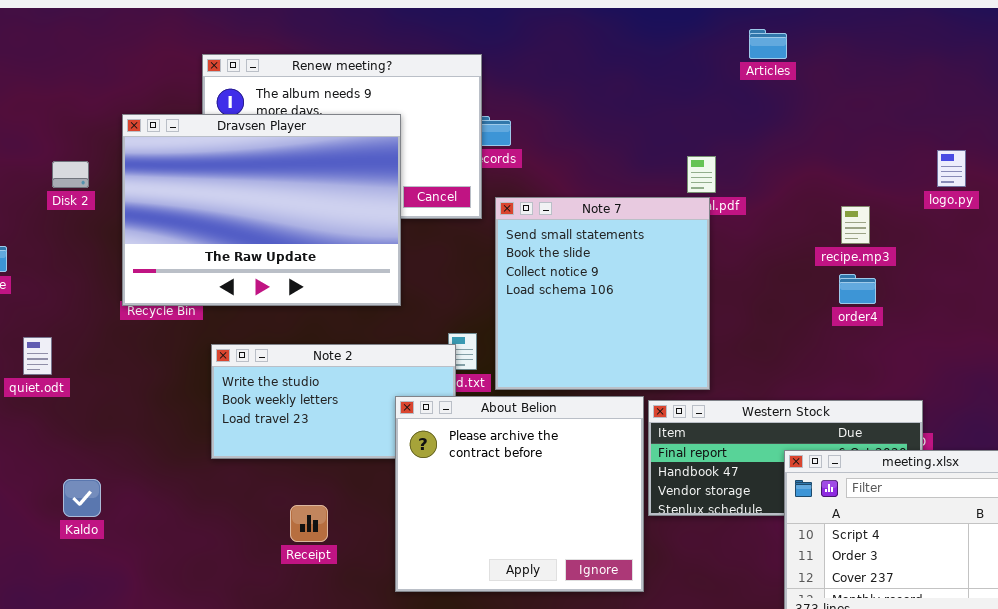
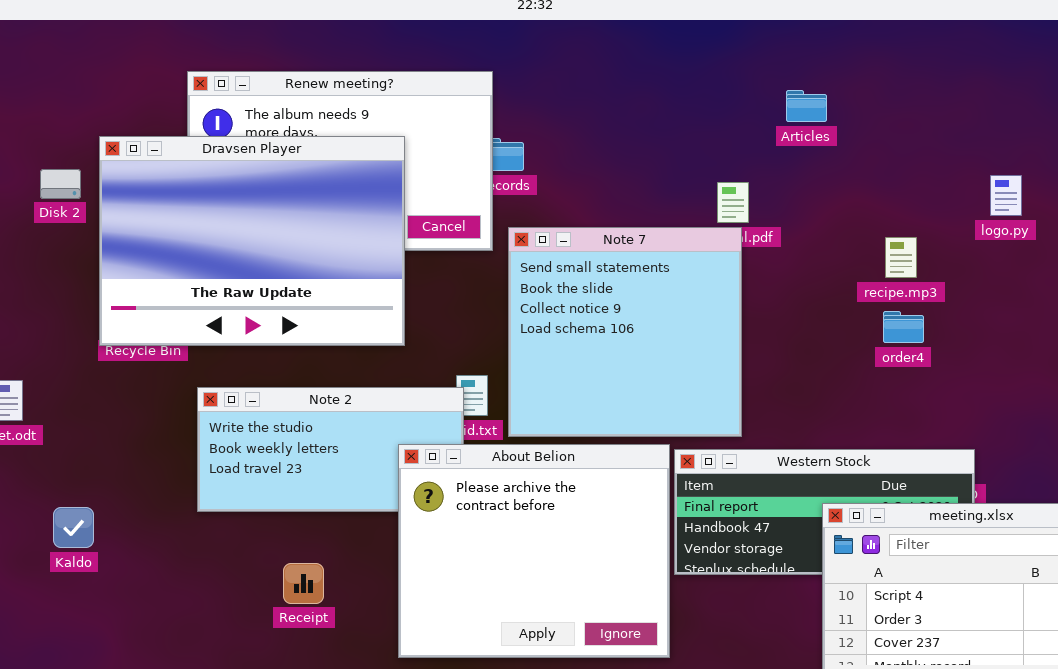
Articles: [749,29,787,59] -> [786,90,827,122], moved
Disk 2: [52,161,89,188] -> [40,169,81,199], moved
Kaldo: [63,479,101,517] -> [53,507,94,548], moved

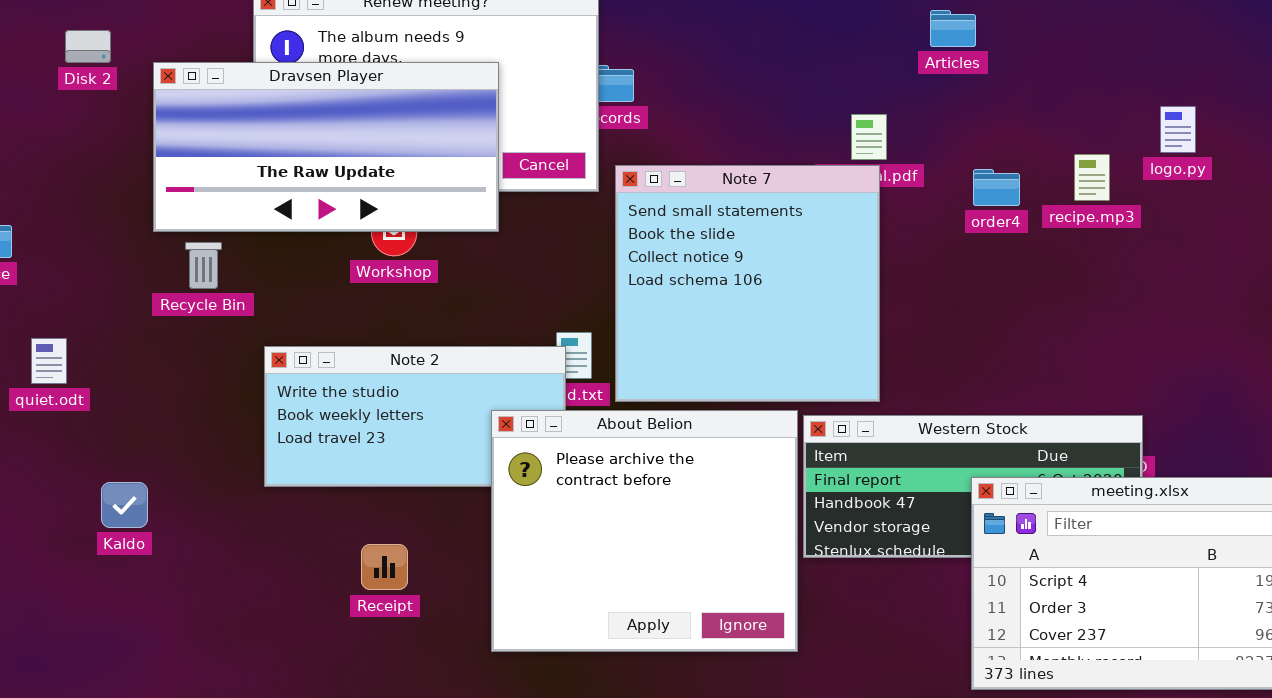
Dravsen Player: [99,136,405,346] -> [153,62,499,232], resized
Disk 2: [40,169,81,199] -> [65,30,111,63], moved
recipe.mp3: [885,237,917,278] -> [1074,154,1110,201], moved
order4: [883,311,924,343] -> [973,169,1020,206], moved

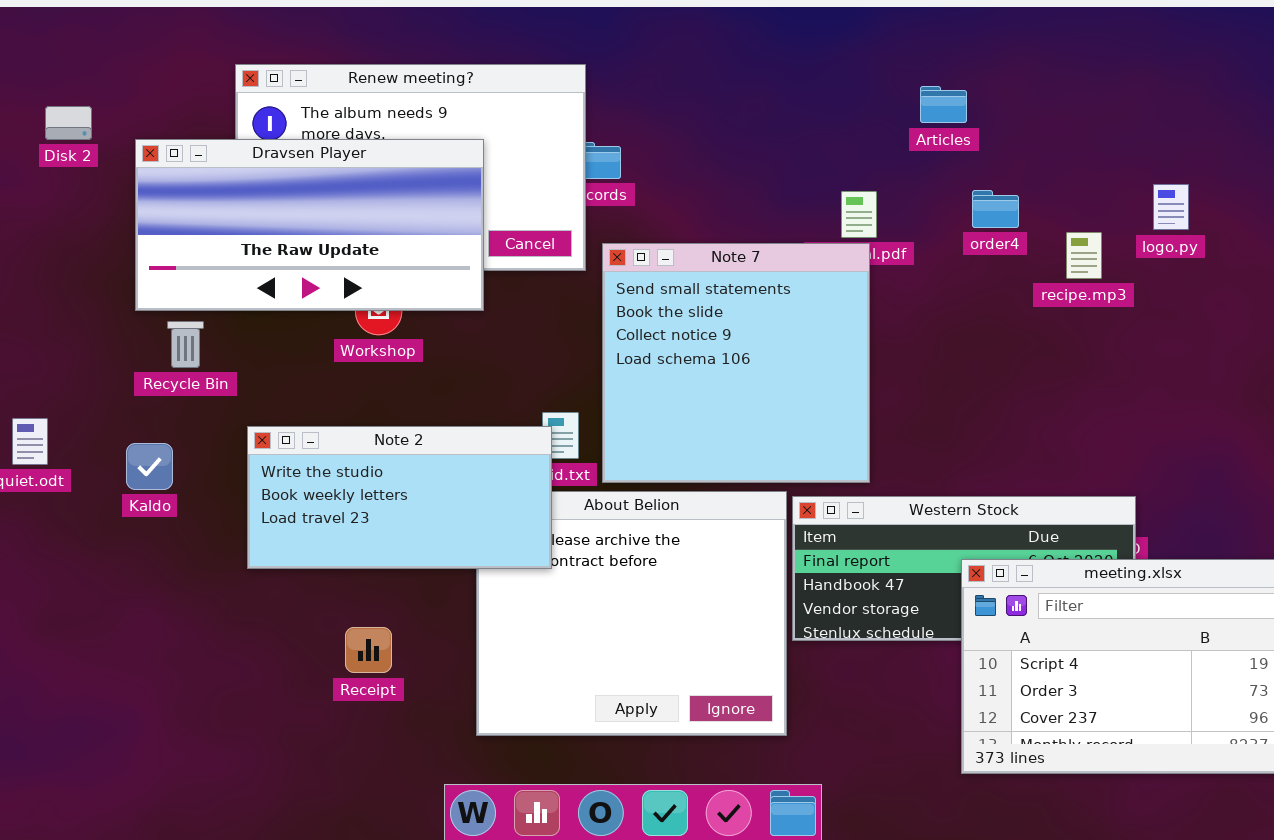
order4: [973,169,1020,206] -> [972,190,1019,228], moved
Note 2: [264,346,566,487] -> [247,426,552,569], raised
Kaldo: [101,482,148,528] -> [126,443,173,490], moved

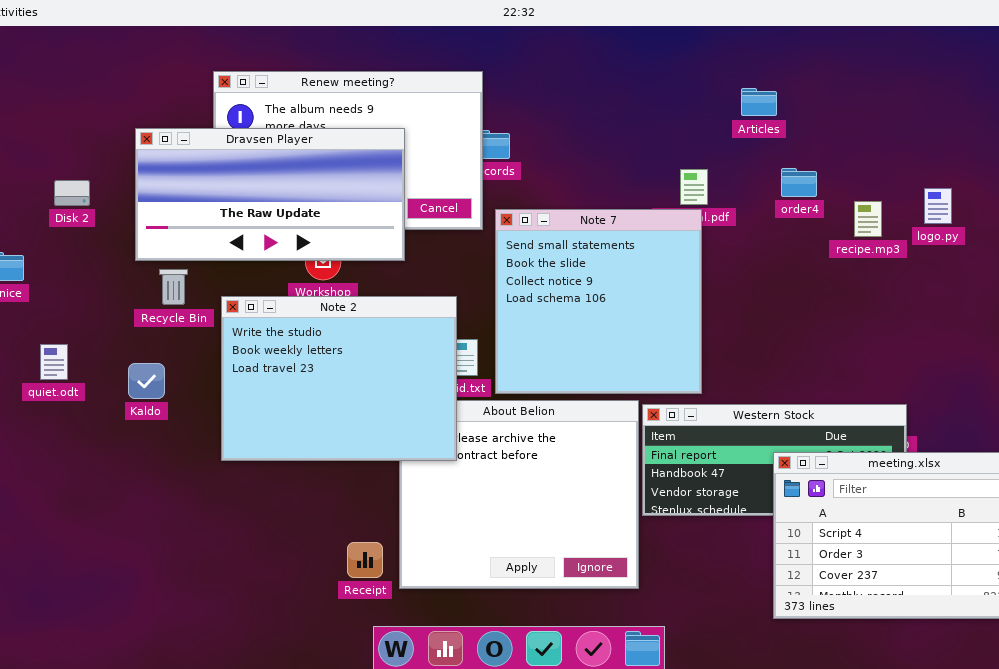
Disk 2: [45,106,92,140] -> [54,180,90,206], moved
logo.py: [1153,184,1189,230] -> [924,188,952,224], moved
Note 2: [247,426,552,569] -> [221,296,457,461], resized
Receipt: [345,627,392,673] -> [347,542,383,578], moved

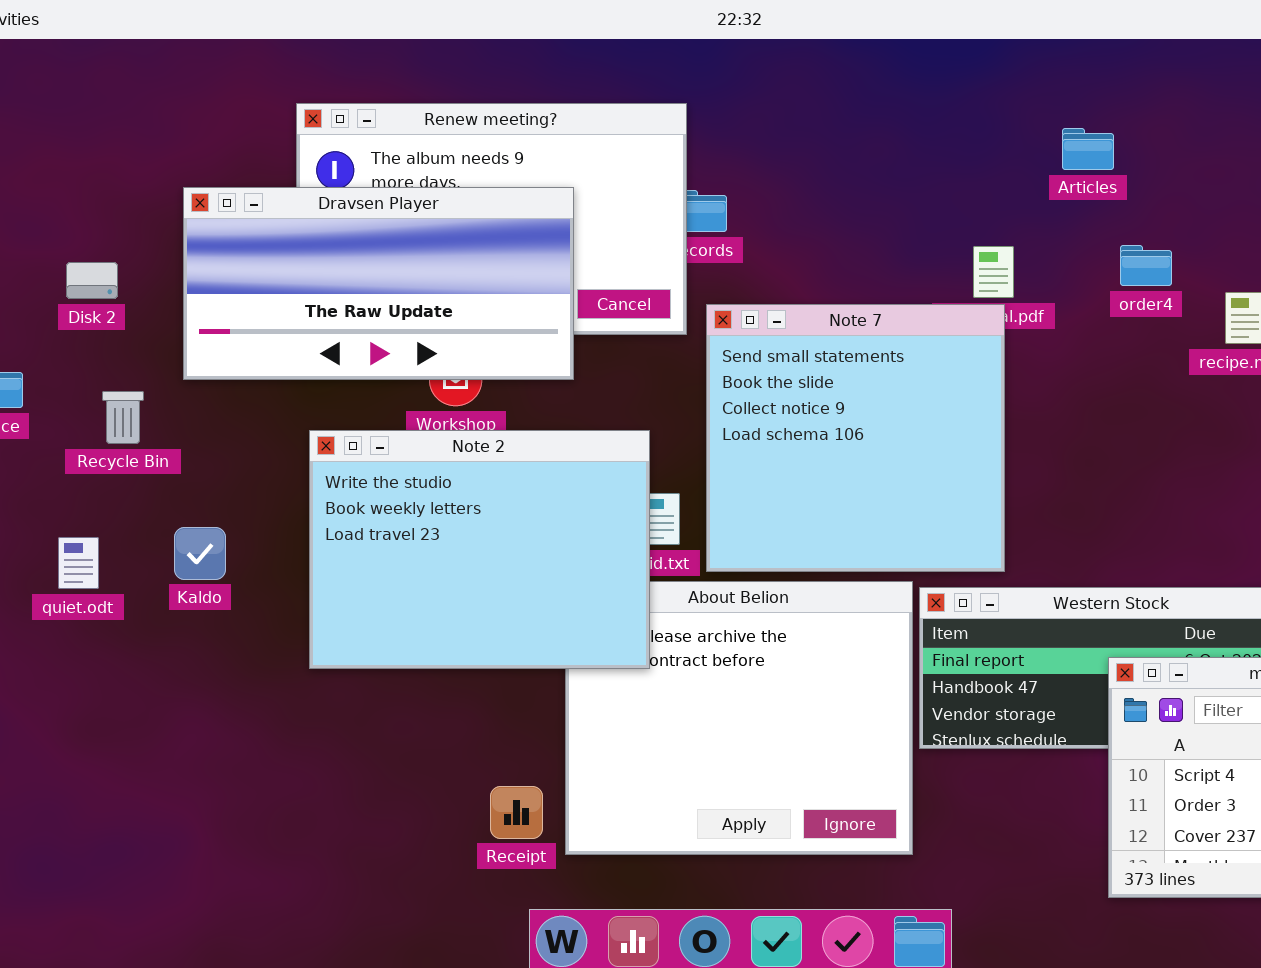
Recycle Bin: [159,269,188,305] -> [102,391,144,444], moved
quiet.odt: [40,344,68,380] -> [58,537,99,589], moved

